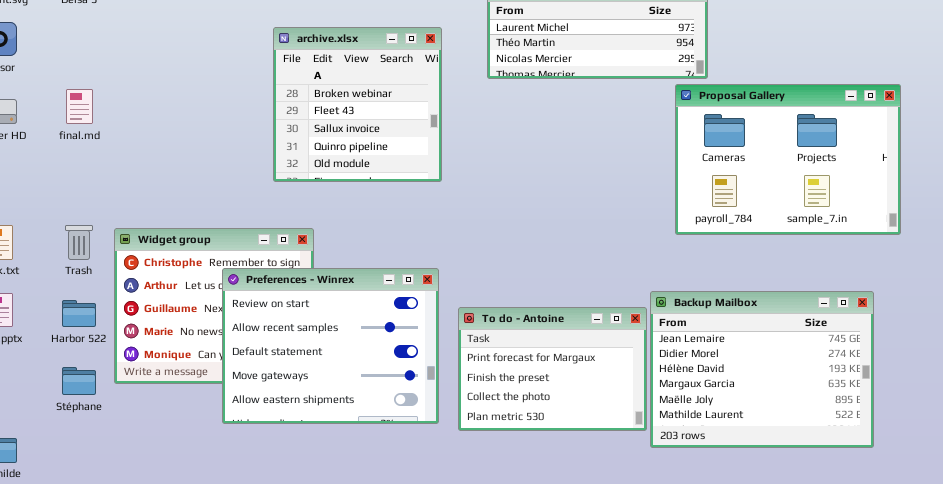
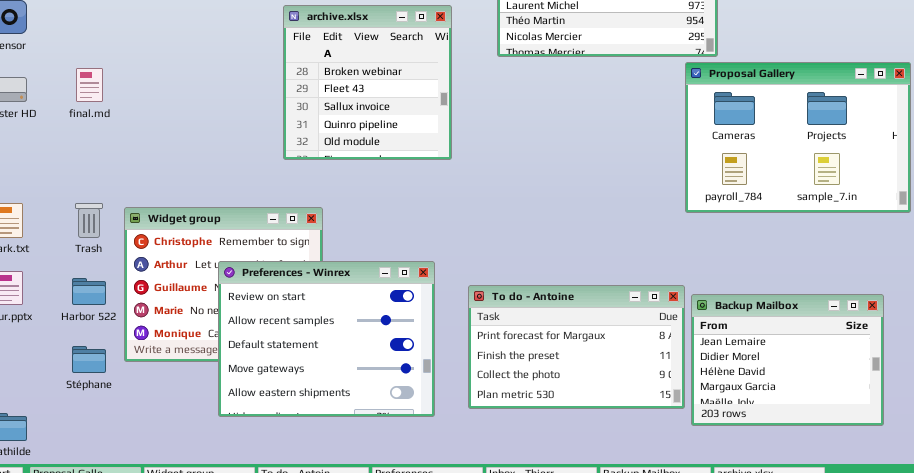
Preferences - Winrex: [222,268,439,424] -> [218,261,435,417], moved
Backup Mailbox: [650,291,874,448] -> [691,294,884,426], resized
To do - Antoine: [458,307,647,431] -> [468,285,685,409], resized

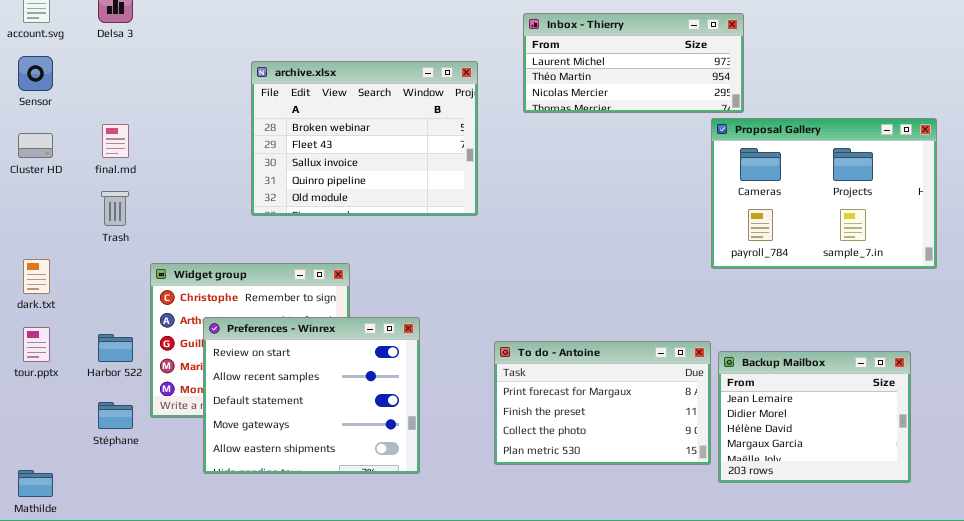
archive.xlsx: [283,5,452,160] -> [251,61,478,216], resized
Trash: [75,203,103,238] -> [101,191,129,226], moved
Preferences - Winrex: [218,261,435,417] -> [203,317,420,474], moved

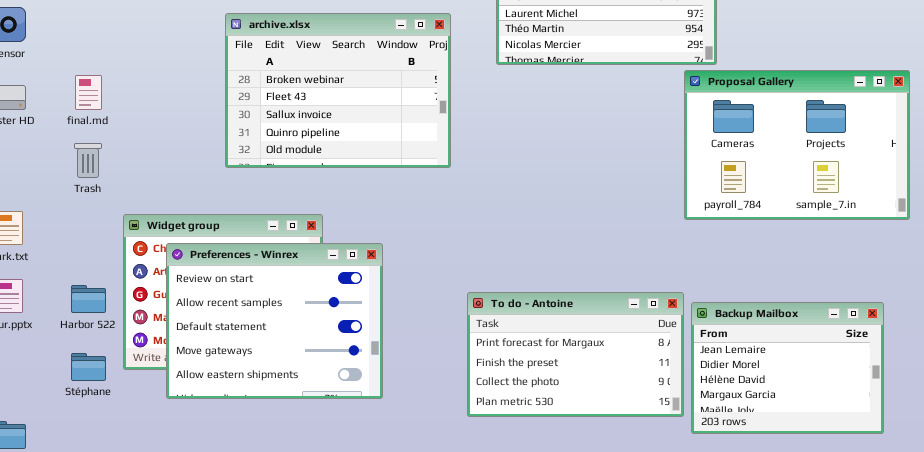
Preferences - Winrex: [203,317,420,474] -> [166,243,383,399], moved

